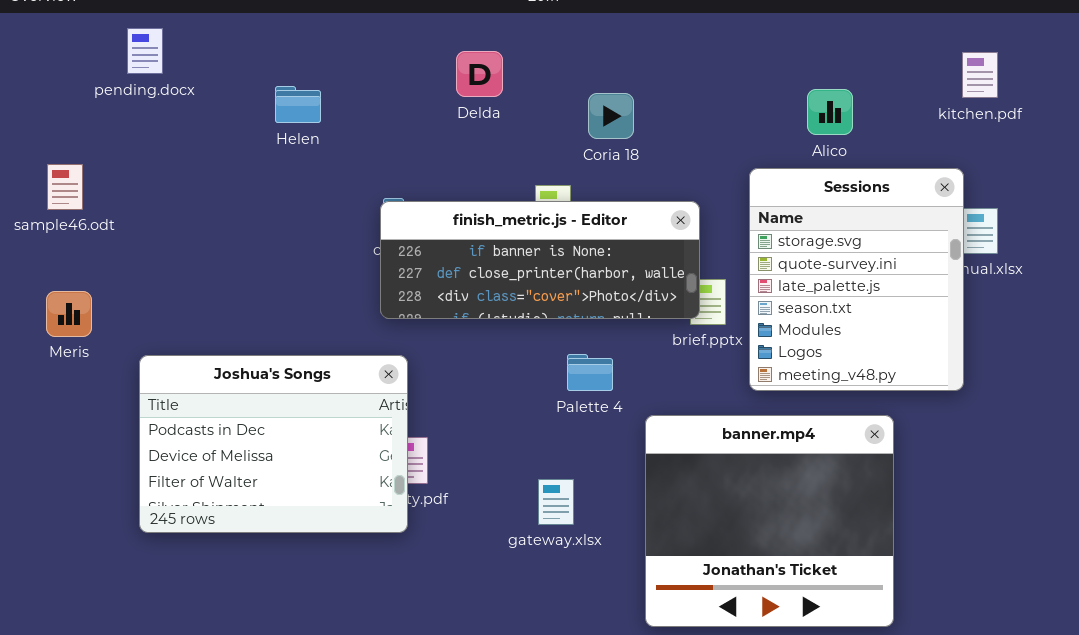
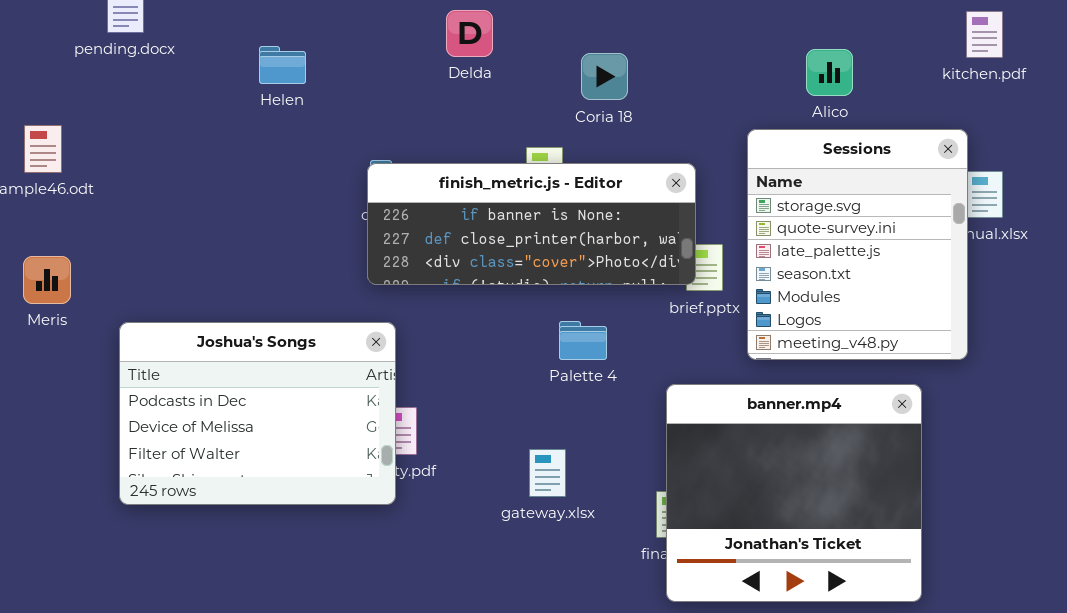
banner.mp4: [645,415,894,627] -> [666,384,922,602], moved

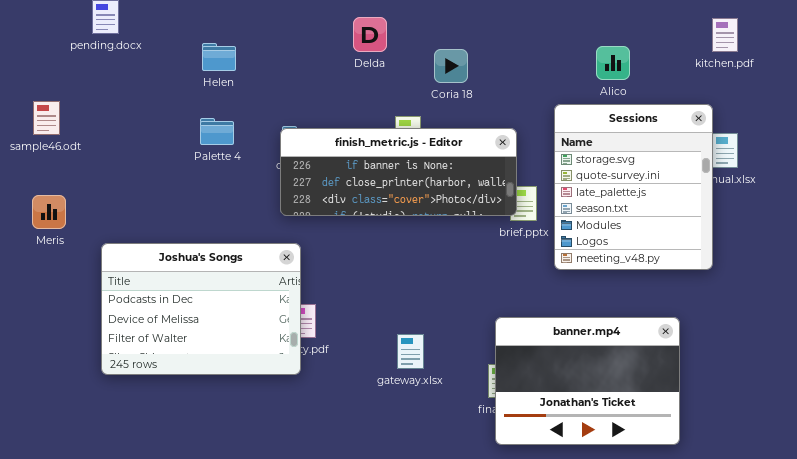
Delda: [446,10,493,57] -> [353,17,387,52], moved
Palette 4: [559,321,607,360] -> [200,118,234,145], moved
banner.mp4: [666,384,922,602] -> [495,317,680,445], resized

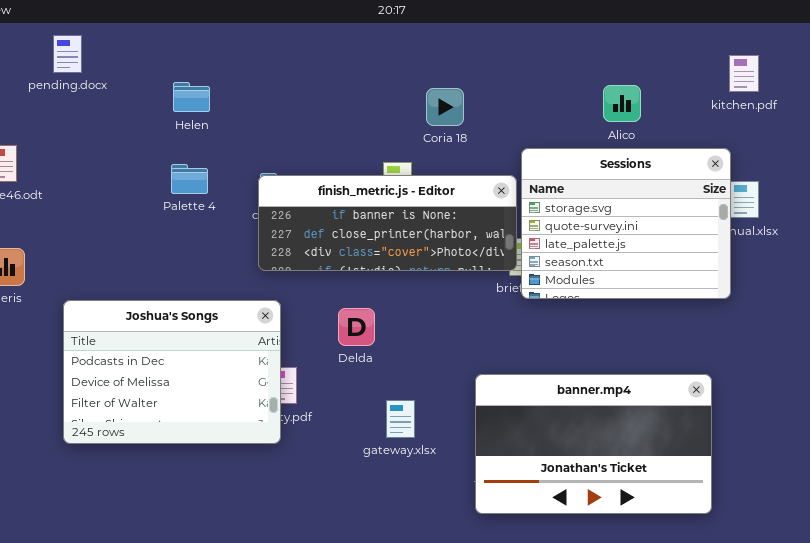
Delda: [353,17,387,52] -> [338,308,375,346], moved
Sessions: [554,104,713,270] -> [521,148,731,299], resized
banner.mp4: [495,317,680,445] -> [475,374,712,514], moved, resized

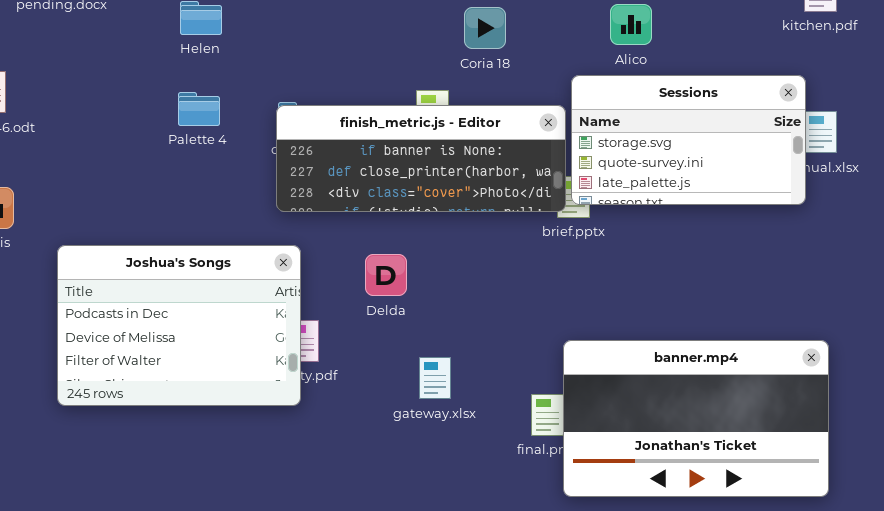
Alico: [603,85,641,122] -> [610,4,652,45], moved
Sessions: [521,148,731,299] -> [571,75,806,205], resized
banner.mp4: [475,374,712,514] -> [563,340,829,497], moved

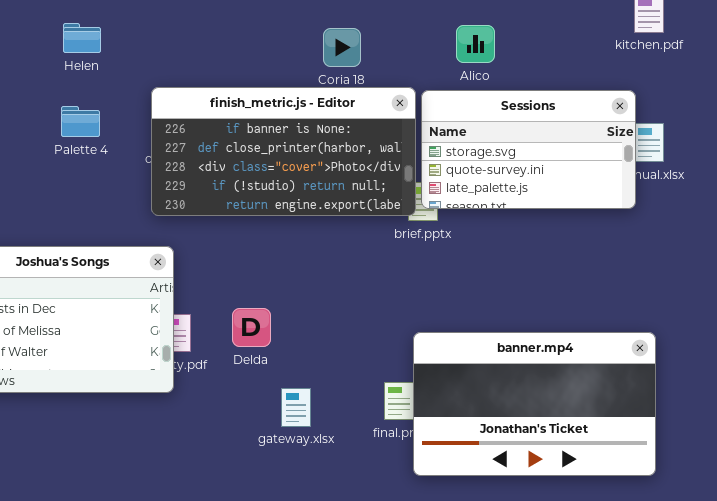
finish_metric.js - Editor: [276,105,566,212] -> [151,87,416,216], resized
Delda: [365,254,407,296] -> [232,308,271,347], moved
gateway.xlsx: [419,357,451,399] -> [281,388,311,427], moved

